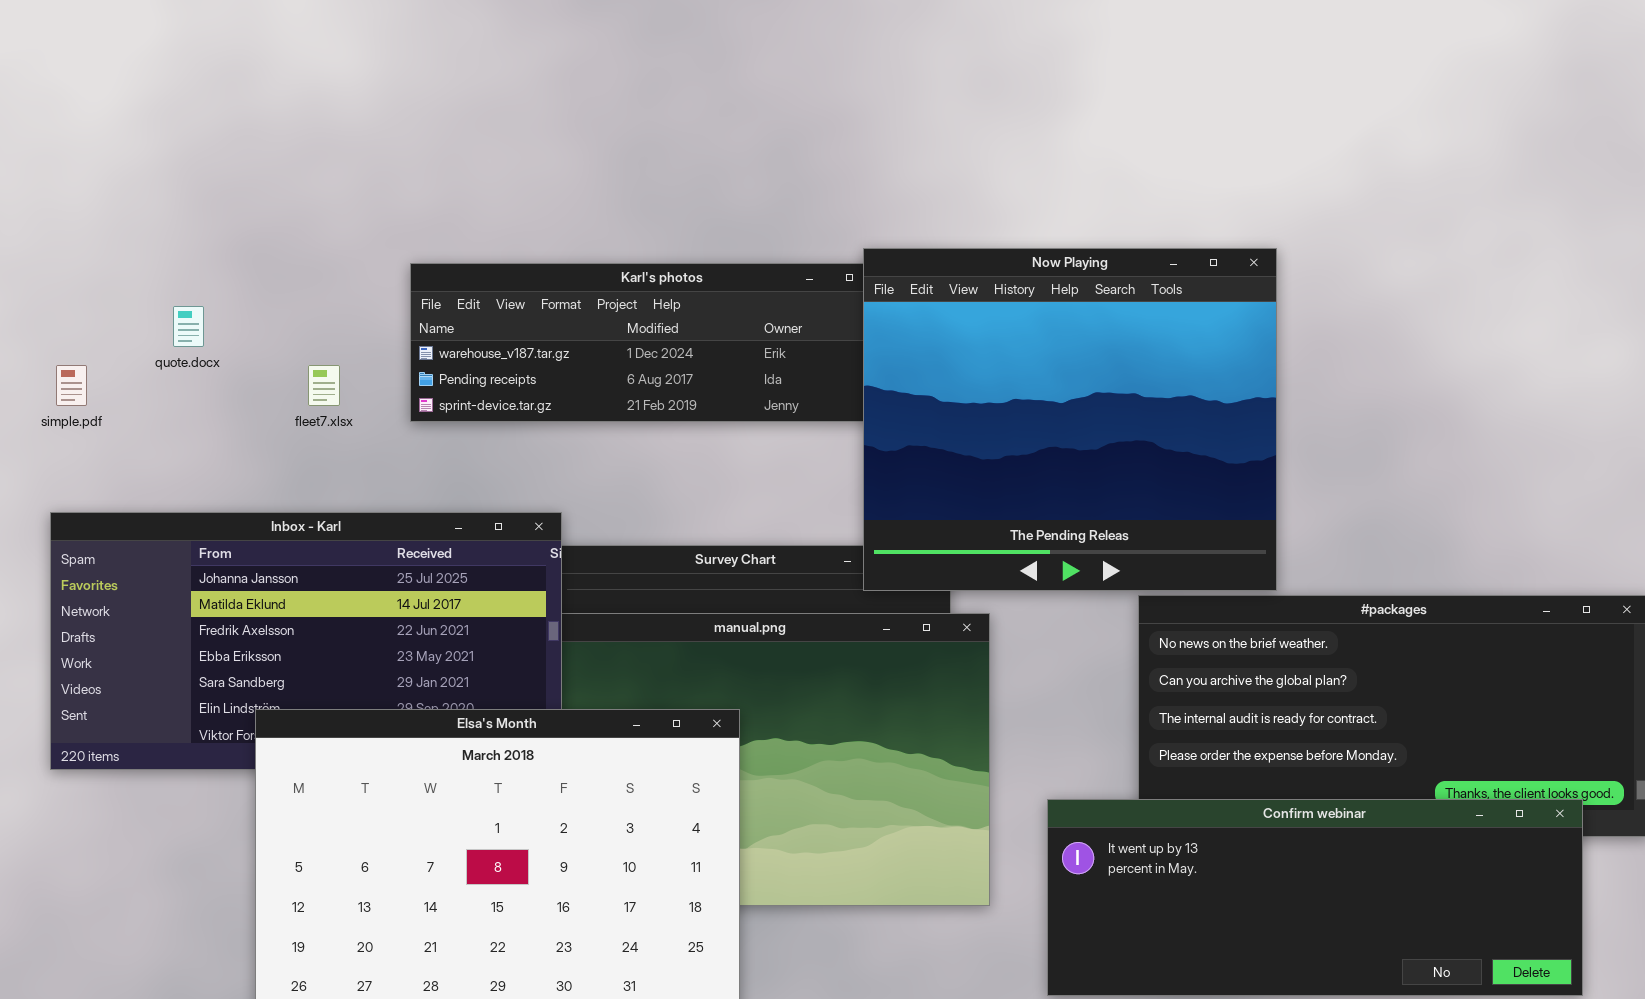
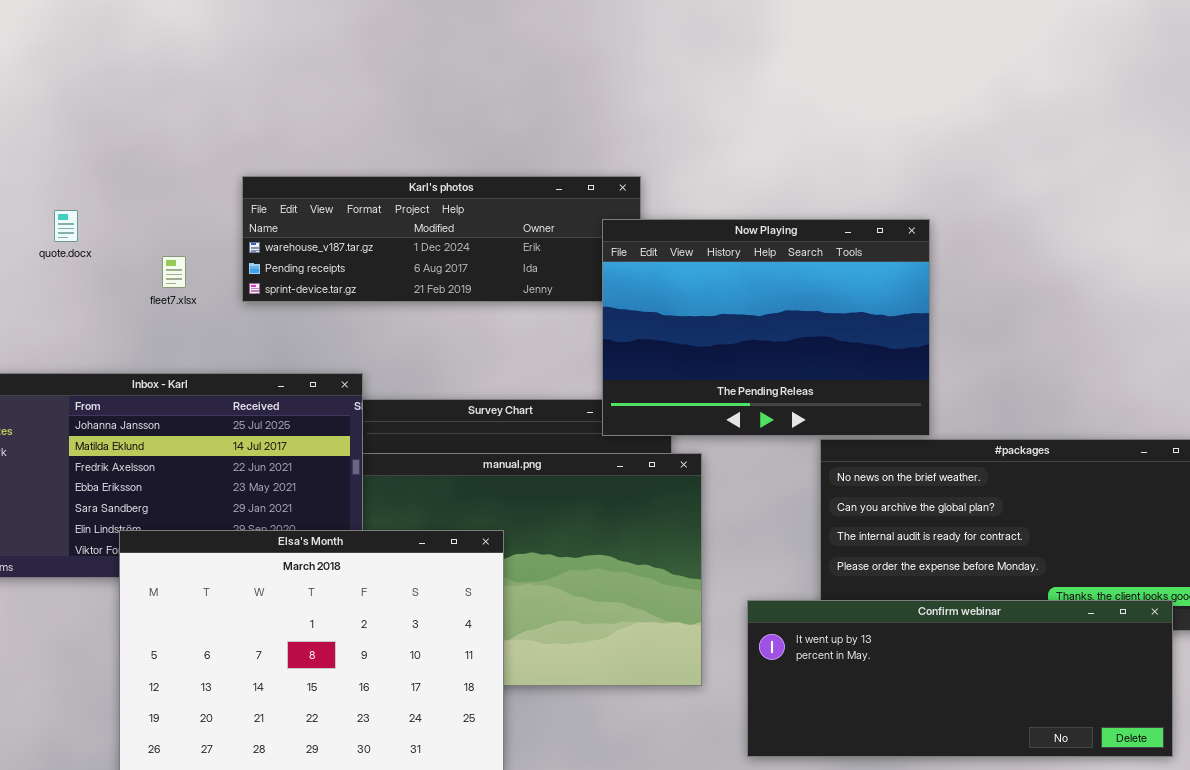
Now Playing: [863,248,1277,591] -> [602,219,930,436], resized

